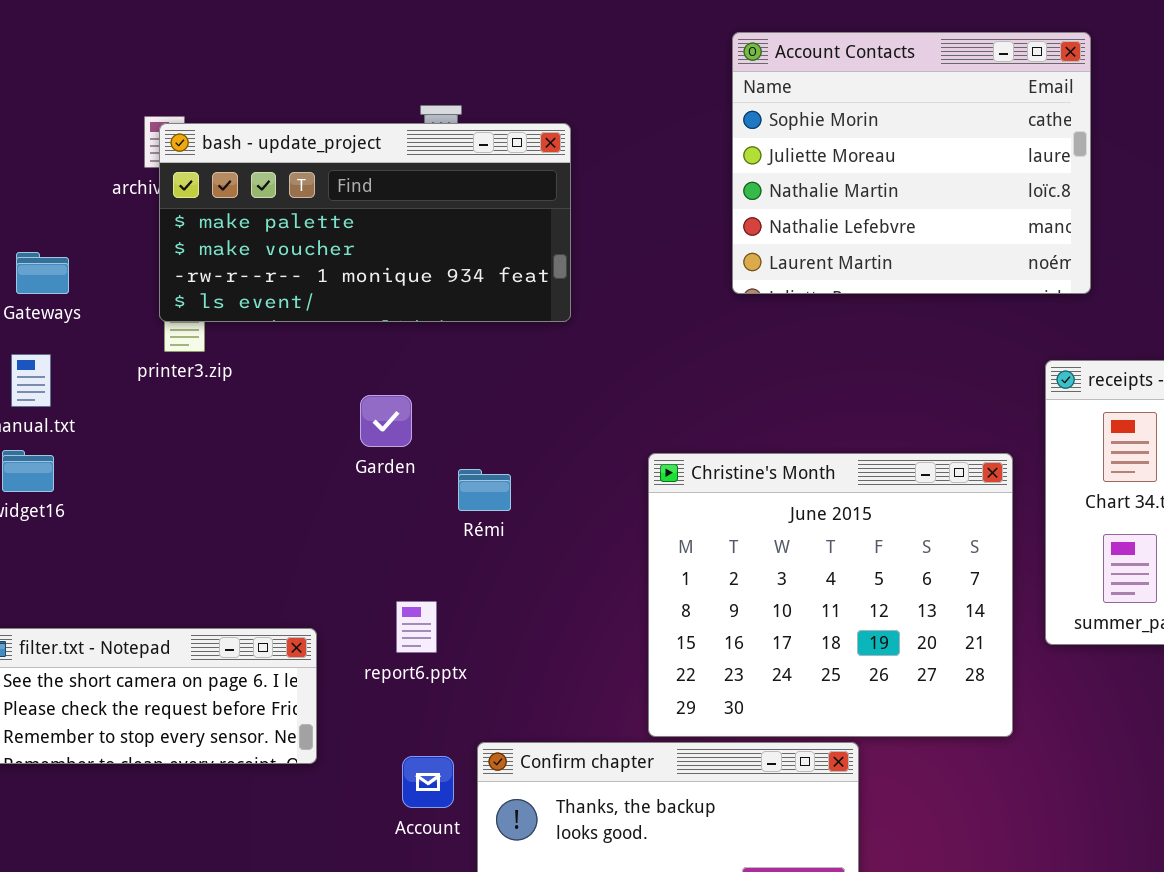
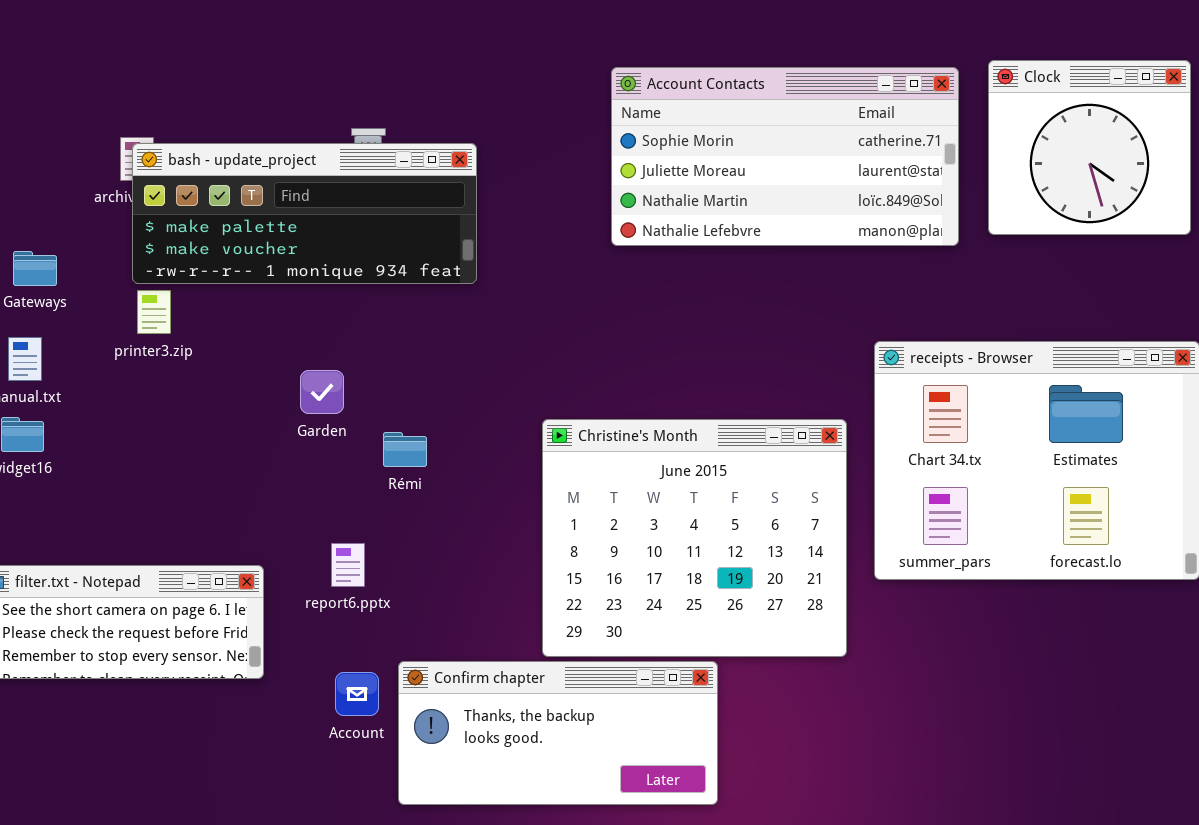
Account Contacts: [732,32,1091,294] -> [611,67,959,246], resized
bash - update_project: [159,123,571,322] -> [132,143,477,284], resized

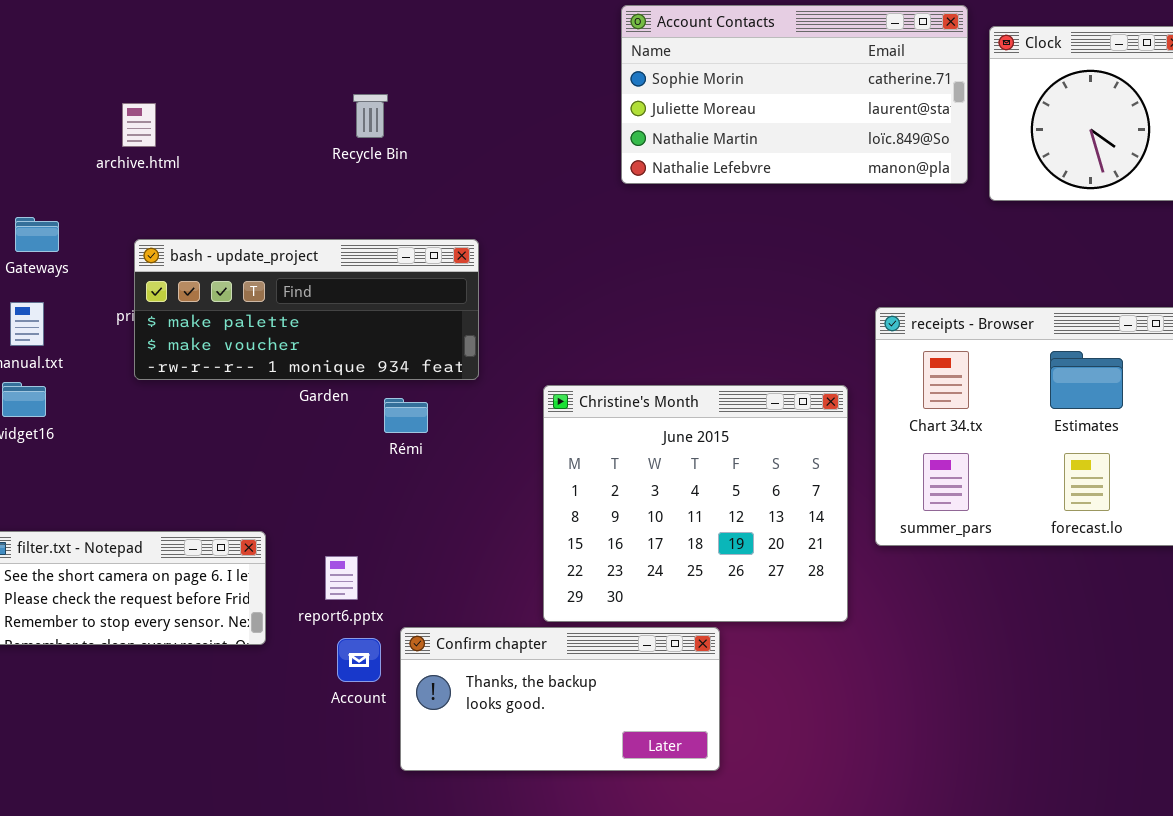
Account Contacts: [611,67,959,246] -> [621,5,968,184], moved
bash - update_project: [132,143,477,284] -> [134,239,479,380], moved
report6.pptx: [331,543,365,587] -> [325,556,358,600], moved

